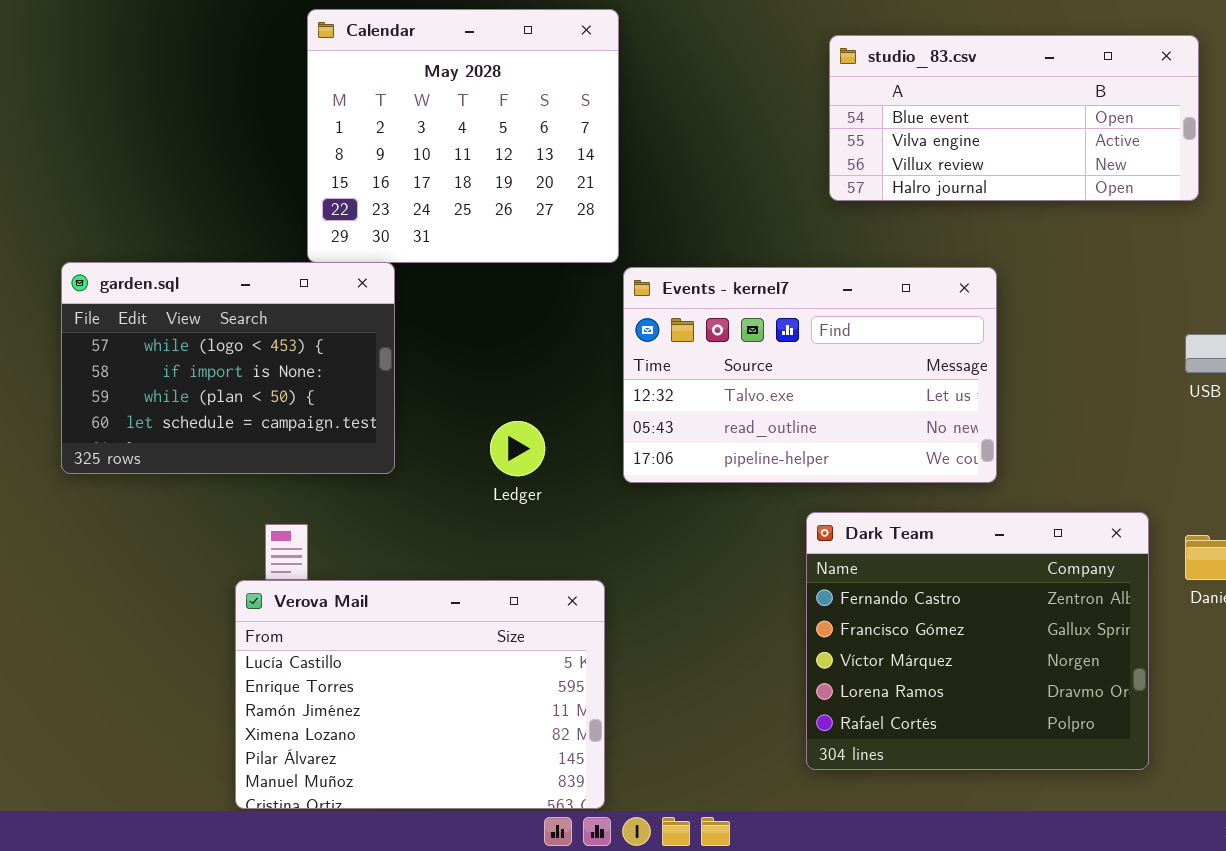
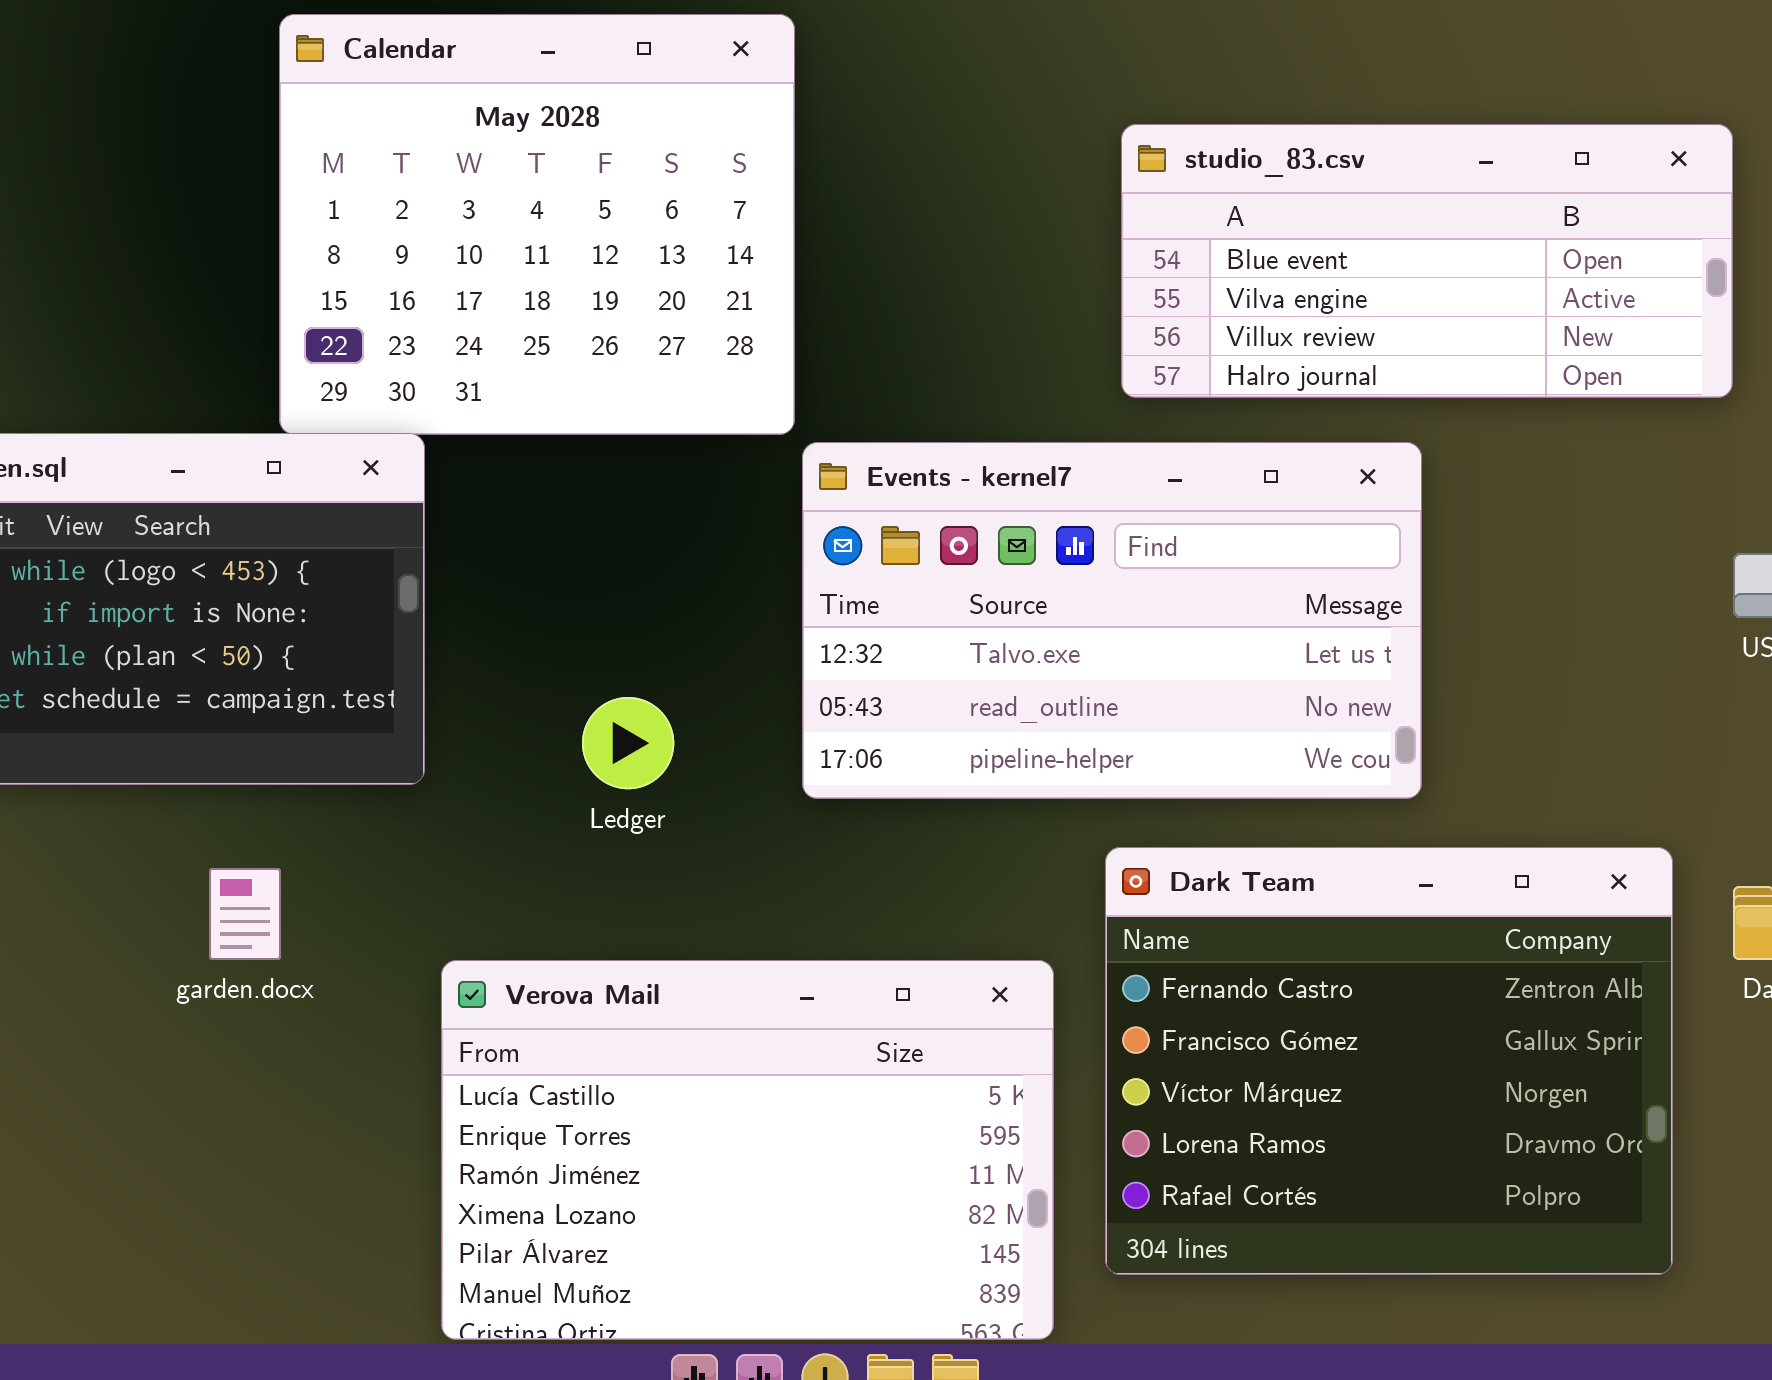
studio_83.csv: [829,35,1199,201] -> [1121,124,1733,398], moved
Verova Mail: [235,580,605,809] -> [441,960,1054,1340], moved

